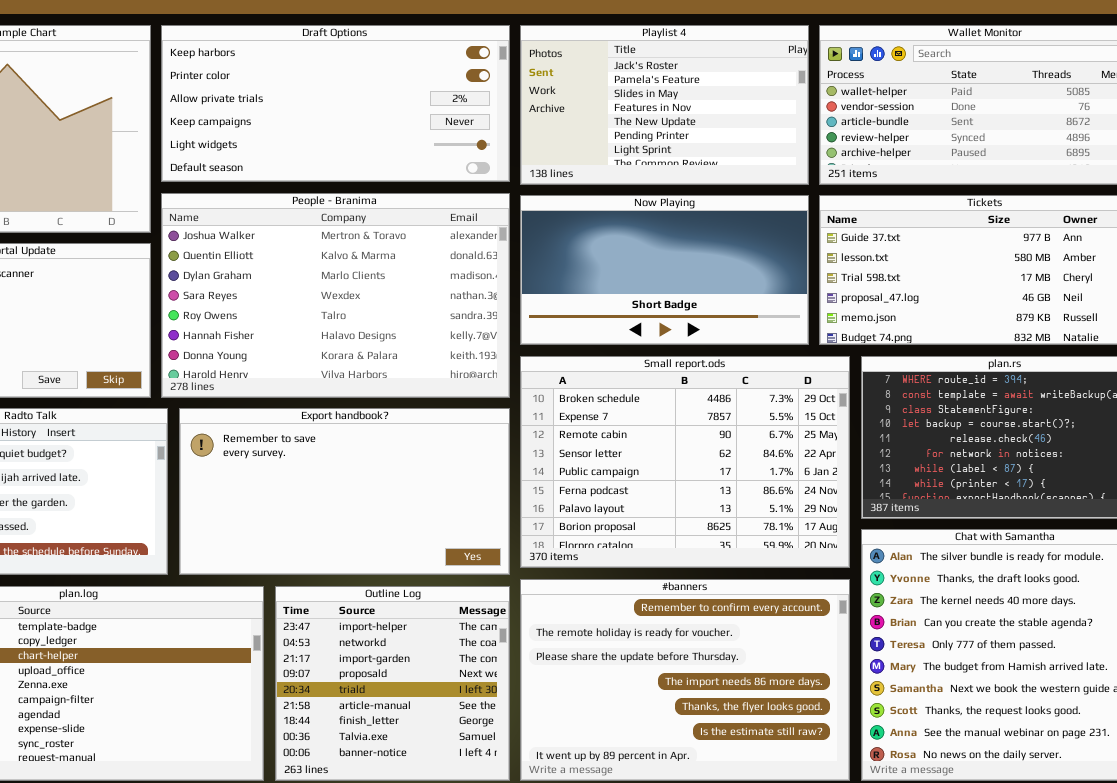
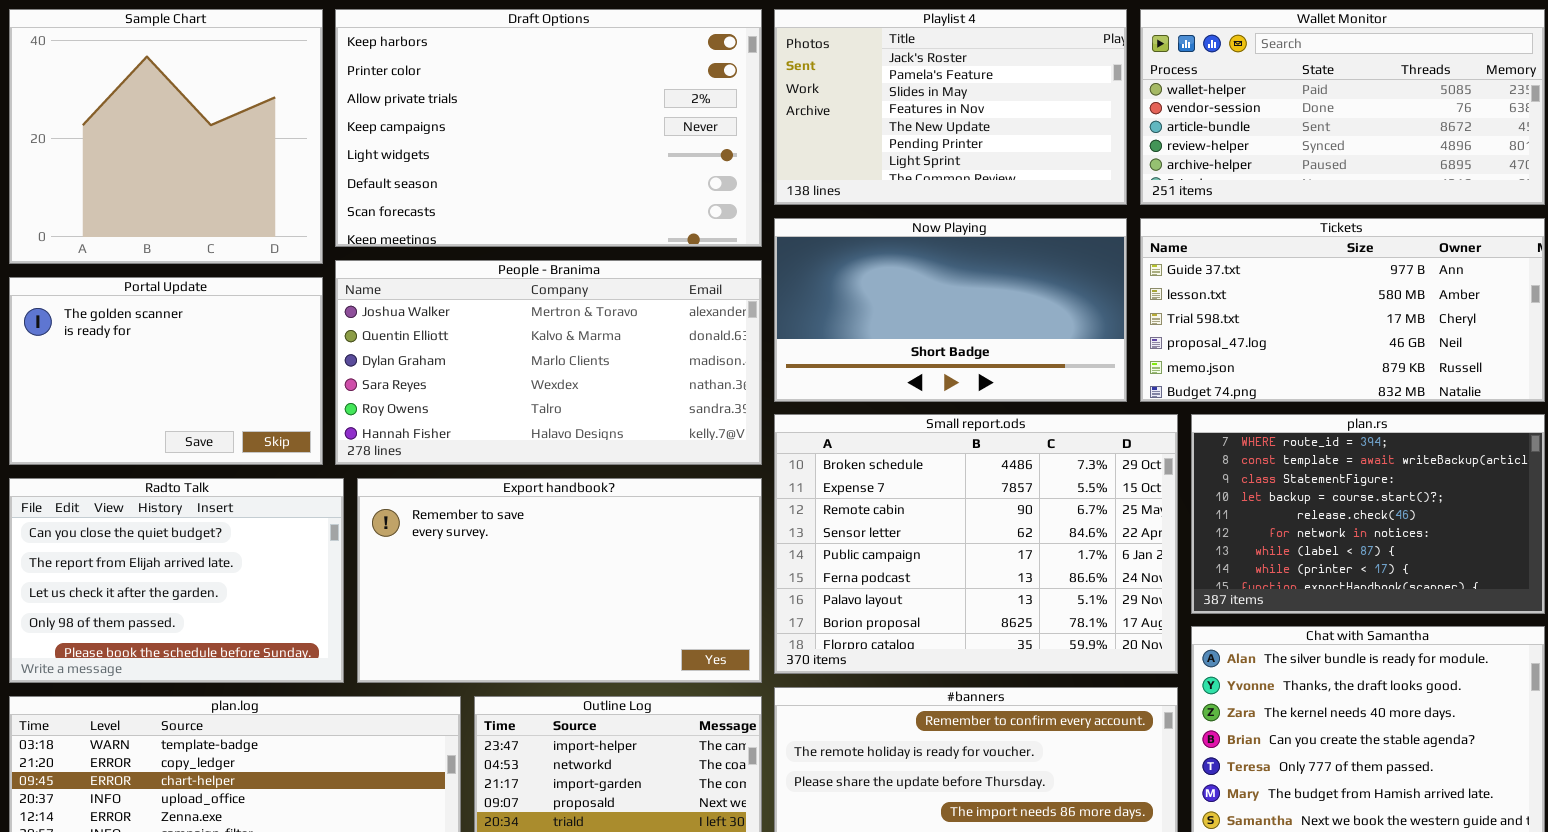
Draft Options: [161,25,510,182] -> [335,9,762,247], resized
People - Branima: [161,193,510,398] -> [335,260,762,465], resized

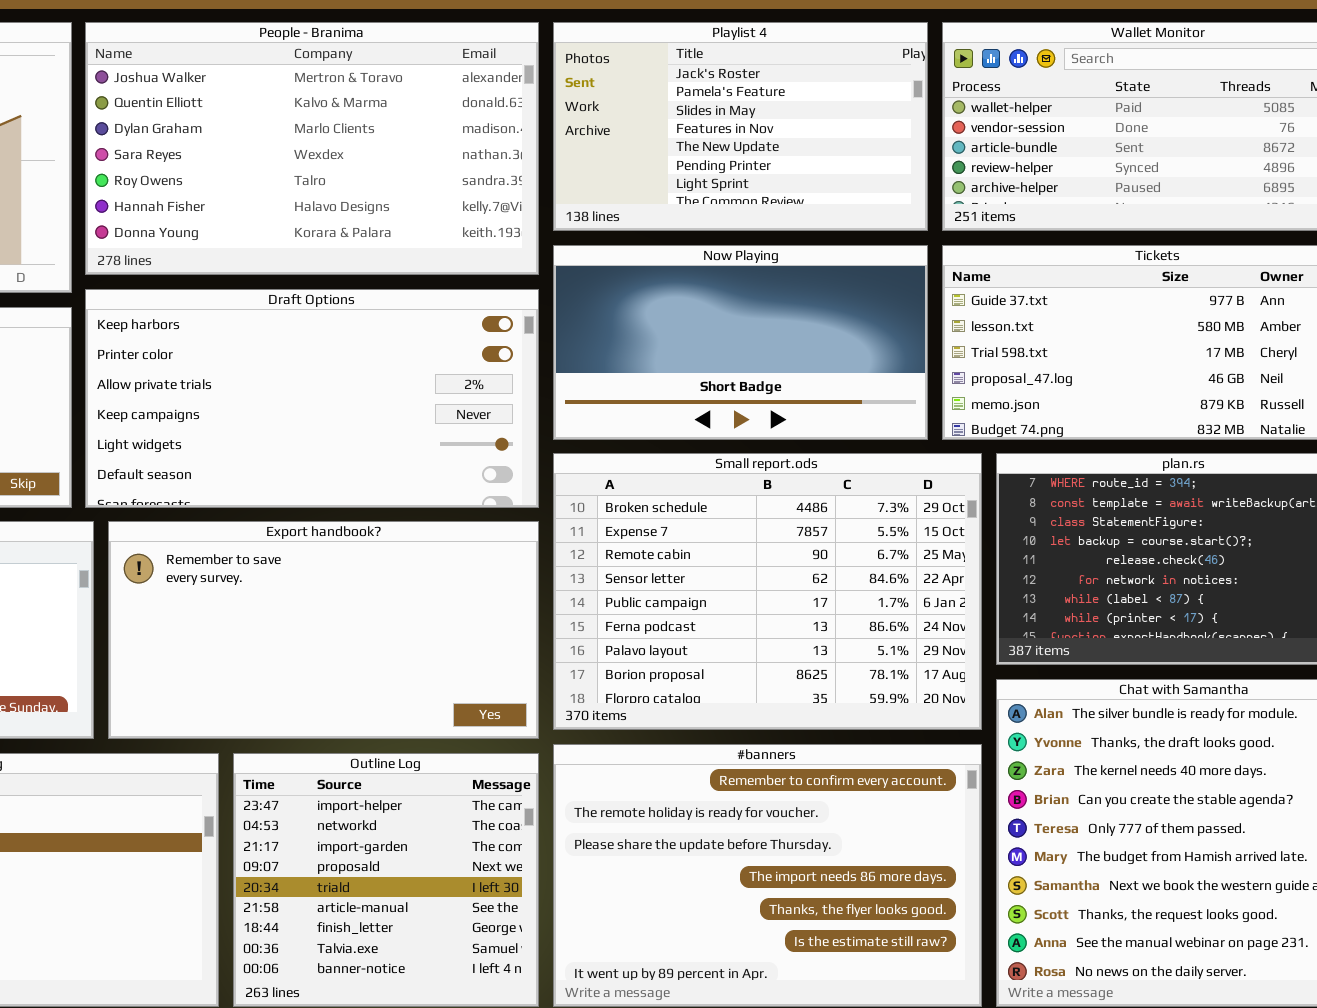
Draft Options: [335,9,762,247] -> [85,289,539,508], moved, resized
People - Branima: [335,260,762,465] -> [85,22,539,275], moved, resized

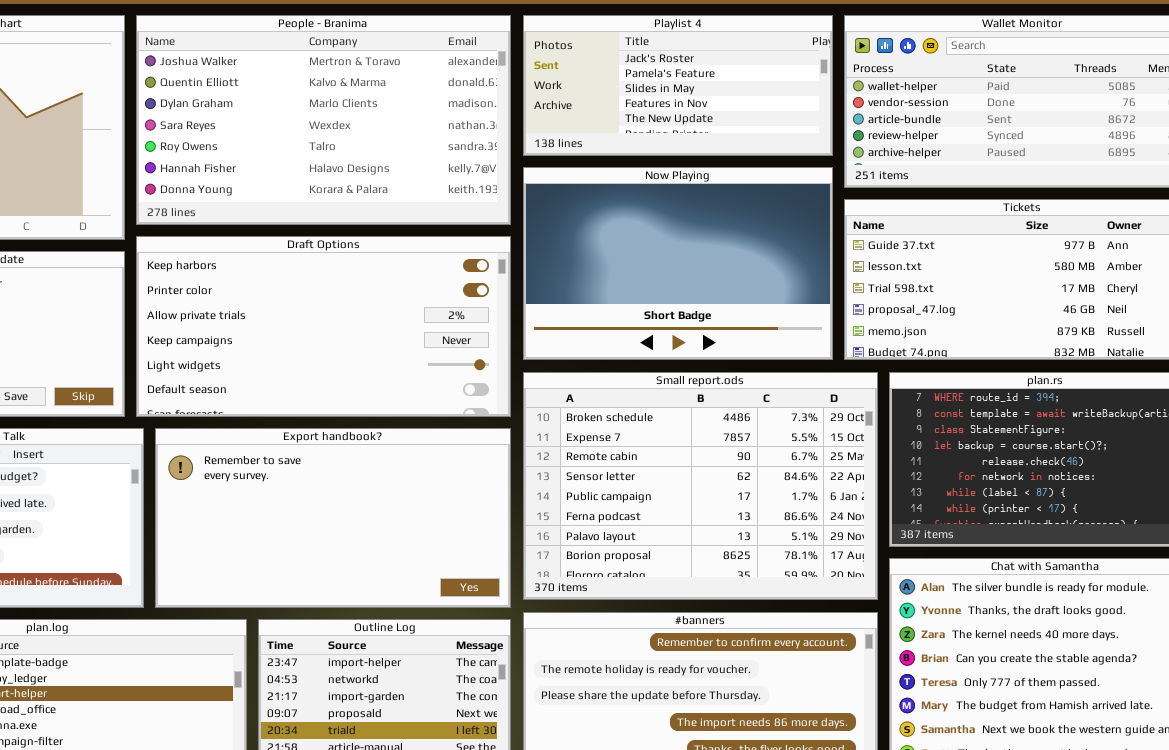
Playlist 4: [553,22,928,231] -> [523,15,833,156], resized
Now Playing: [553,245,928,440] -> [523,167,833,360], resized

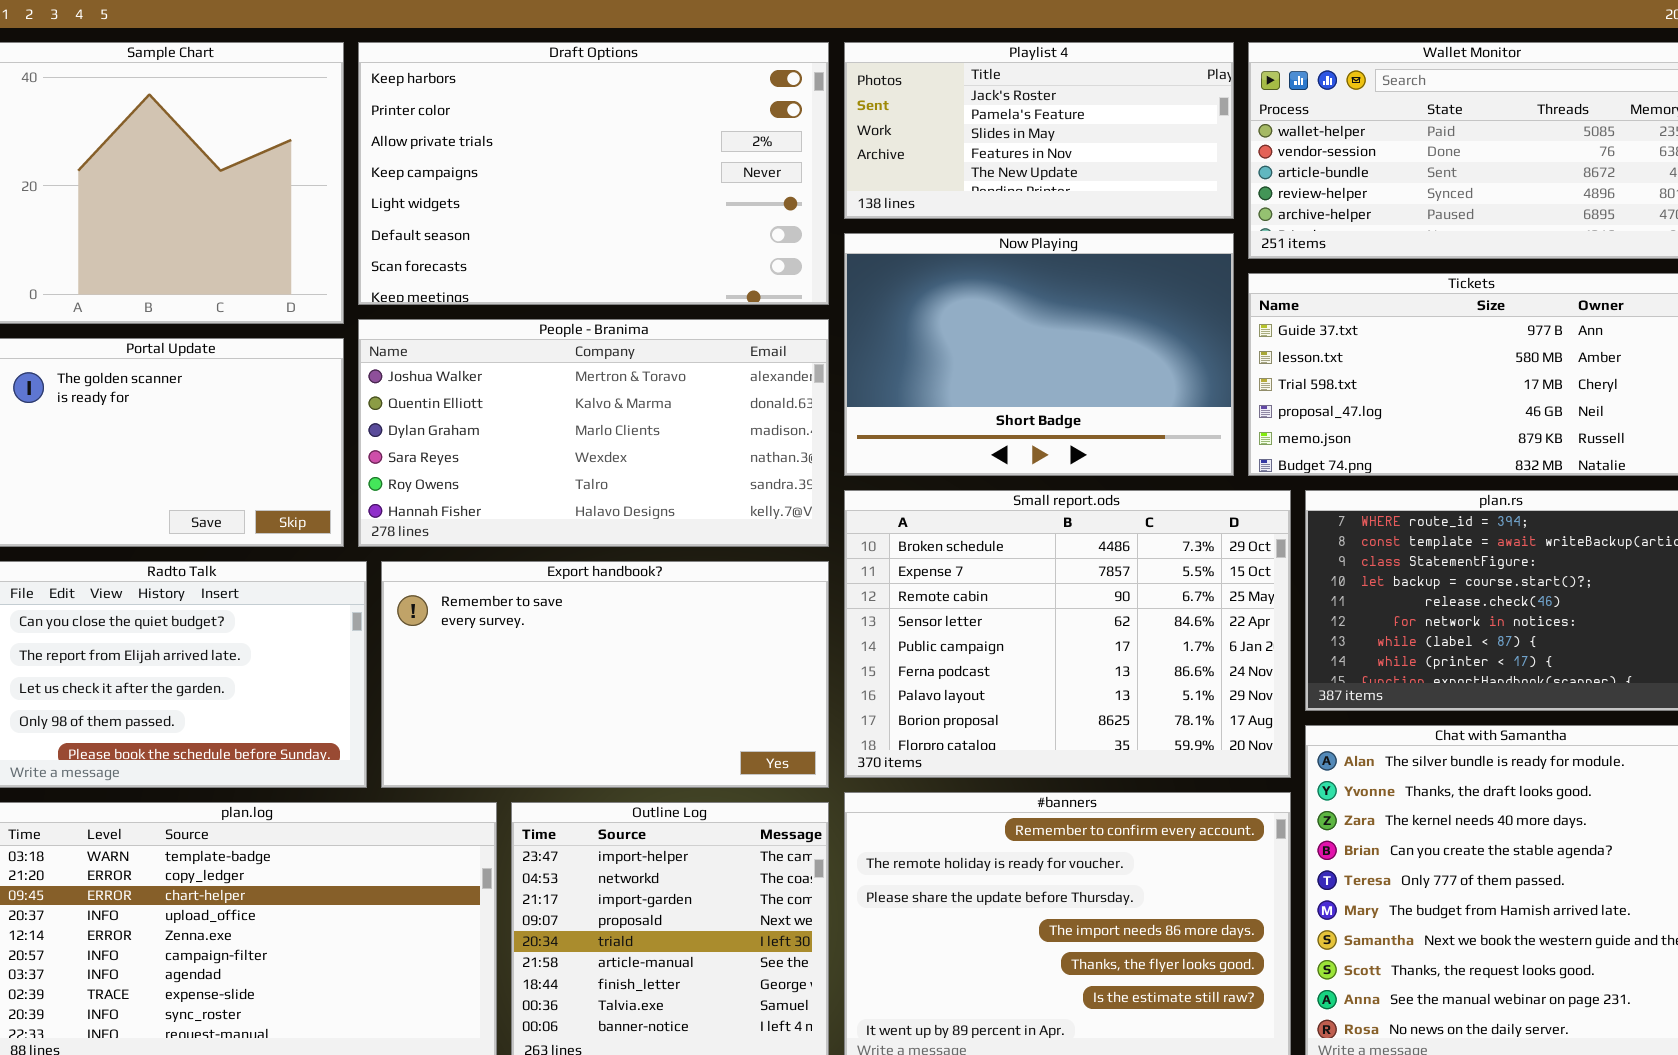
People - Branima: [136,15,511,225] -> [358,319,829,547], moved, resized
Draft Options: [136,236,511,417] -> [358,42,829,305], moved, resized

